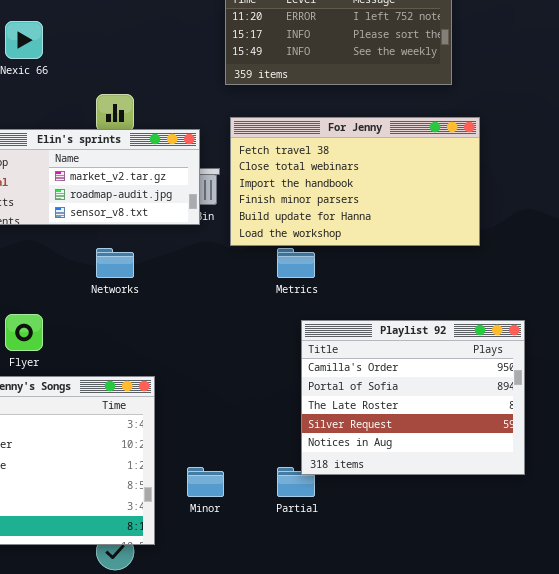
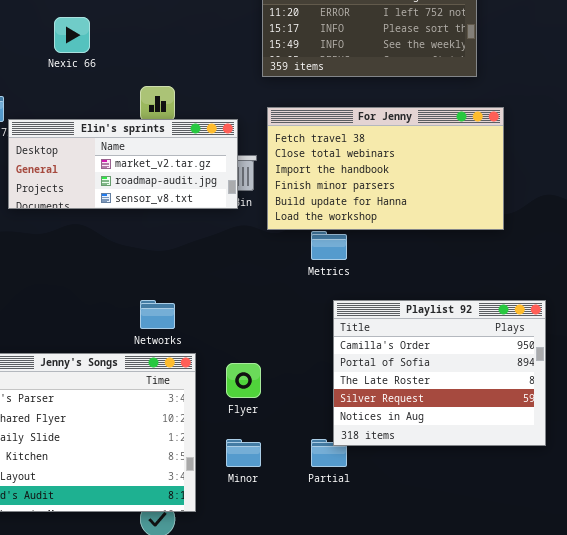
Networks: [96,248,134,278] -> [140,300,175,329], moved
Flyer: [5,314,43,351] -> [226,363,261,398], moved

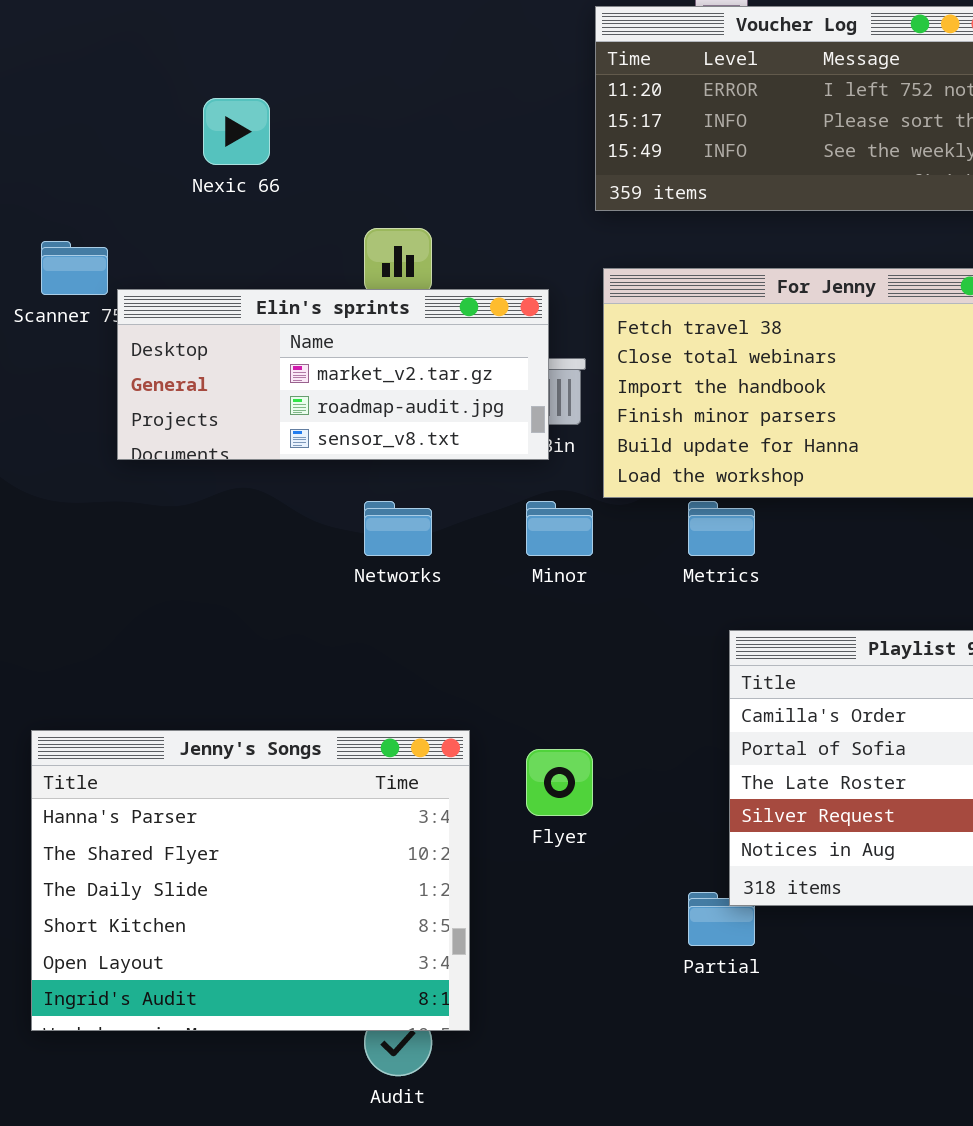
Networks: [140,300,175,329] -> [364,501,432,556], moved
Minor: [226,439,261,467] -> [526,501,593,556], moved

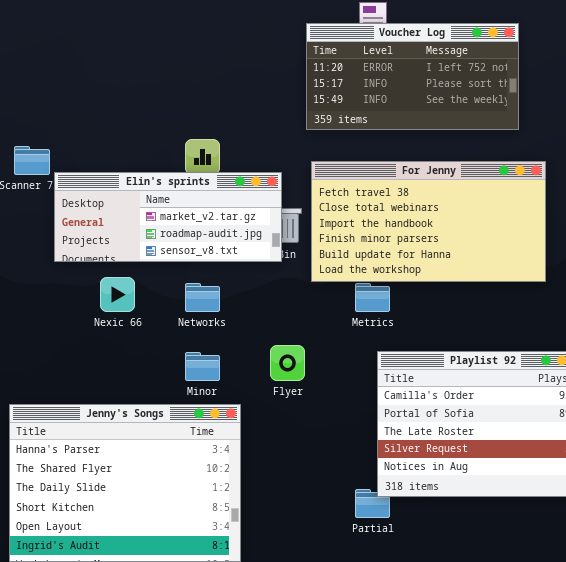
Nexic 66: [203,98,270,165] -> [100,277,135,312], moved
Minor: [526,501,593,556] -> [185,352,220,381], moved
Flyer: [526,749,593,816] -> [270,345,305,381], moved

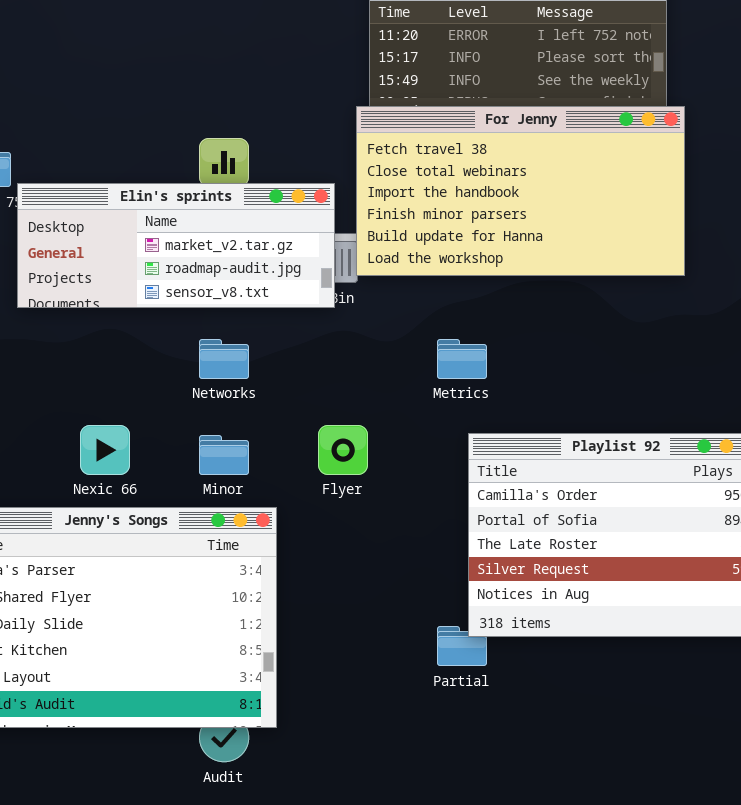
For Jenny: [311,161,546,282] -> [356,106,685,276], moved
Nexic 66: [100,277,135,312] -> [80,425,130,475], moved

